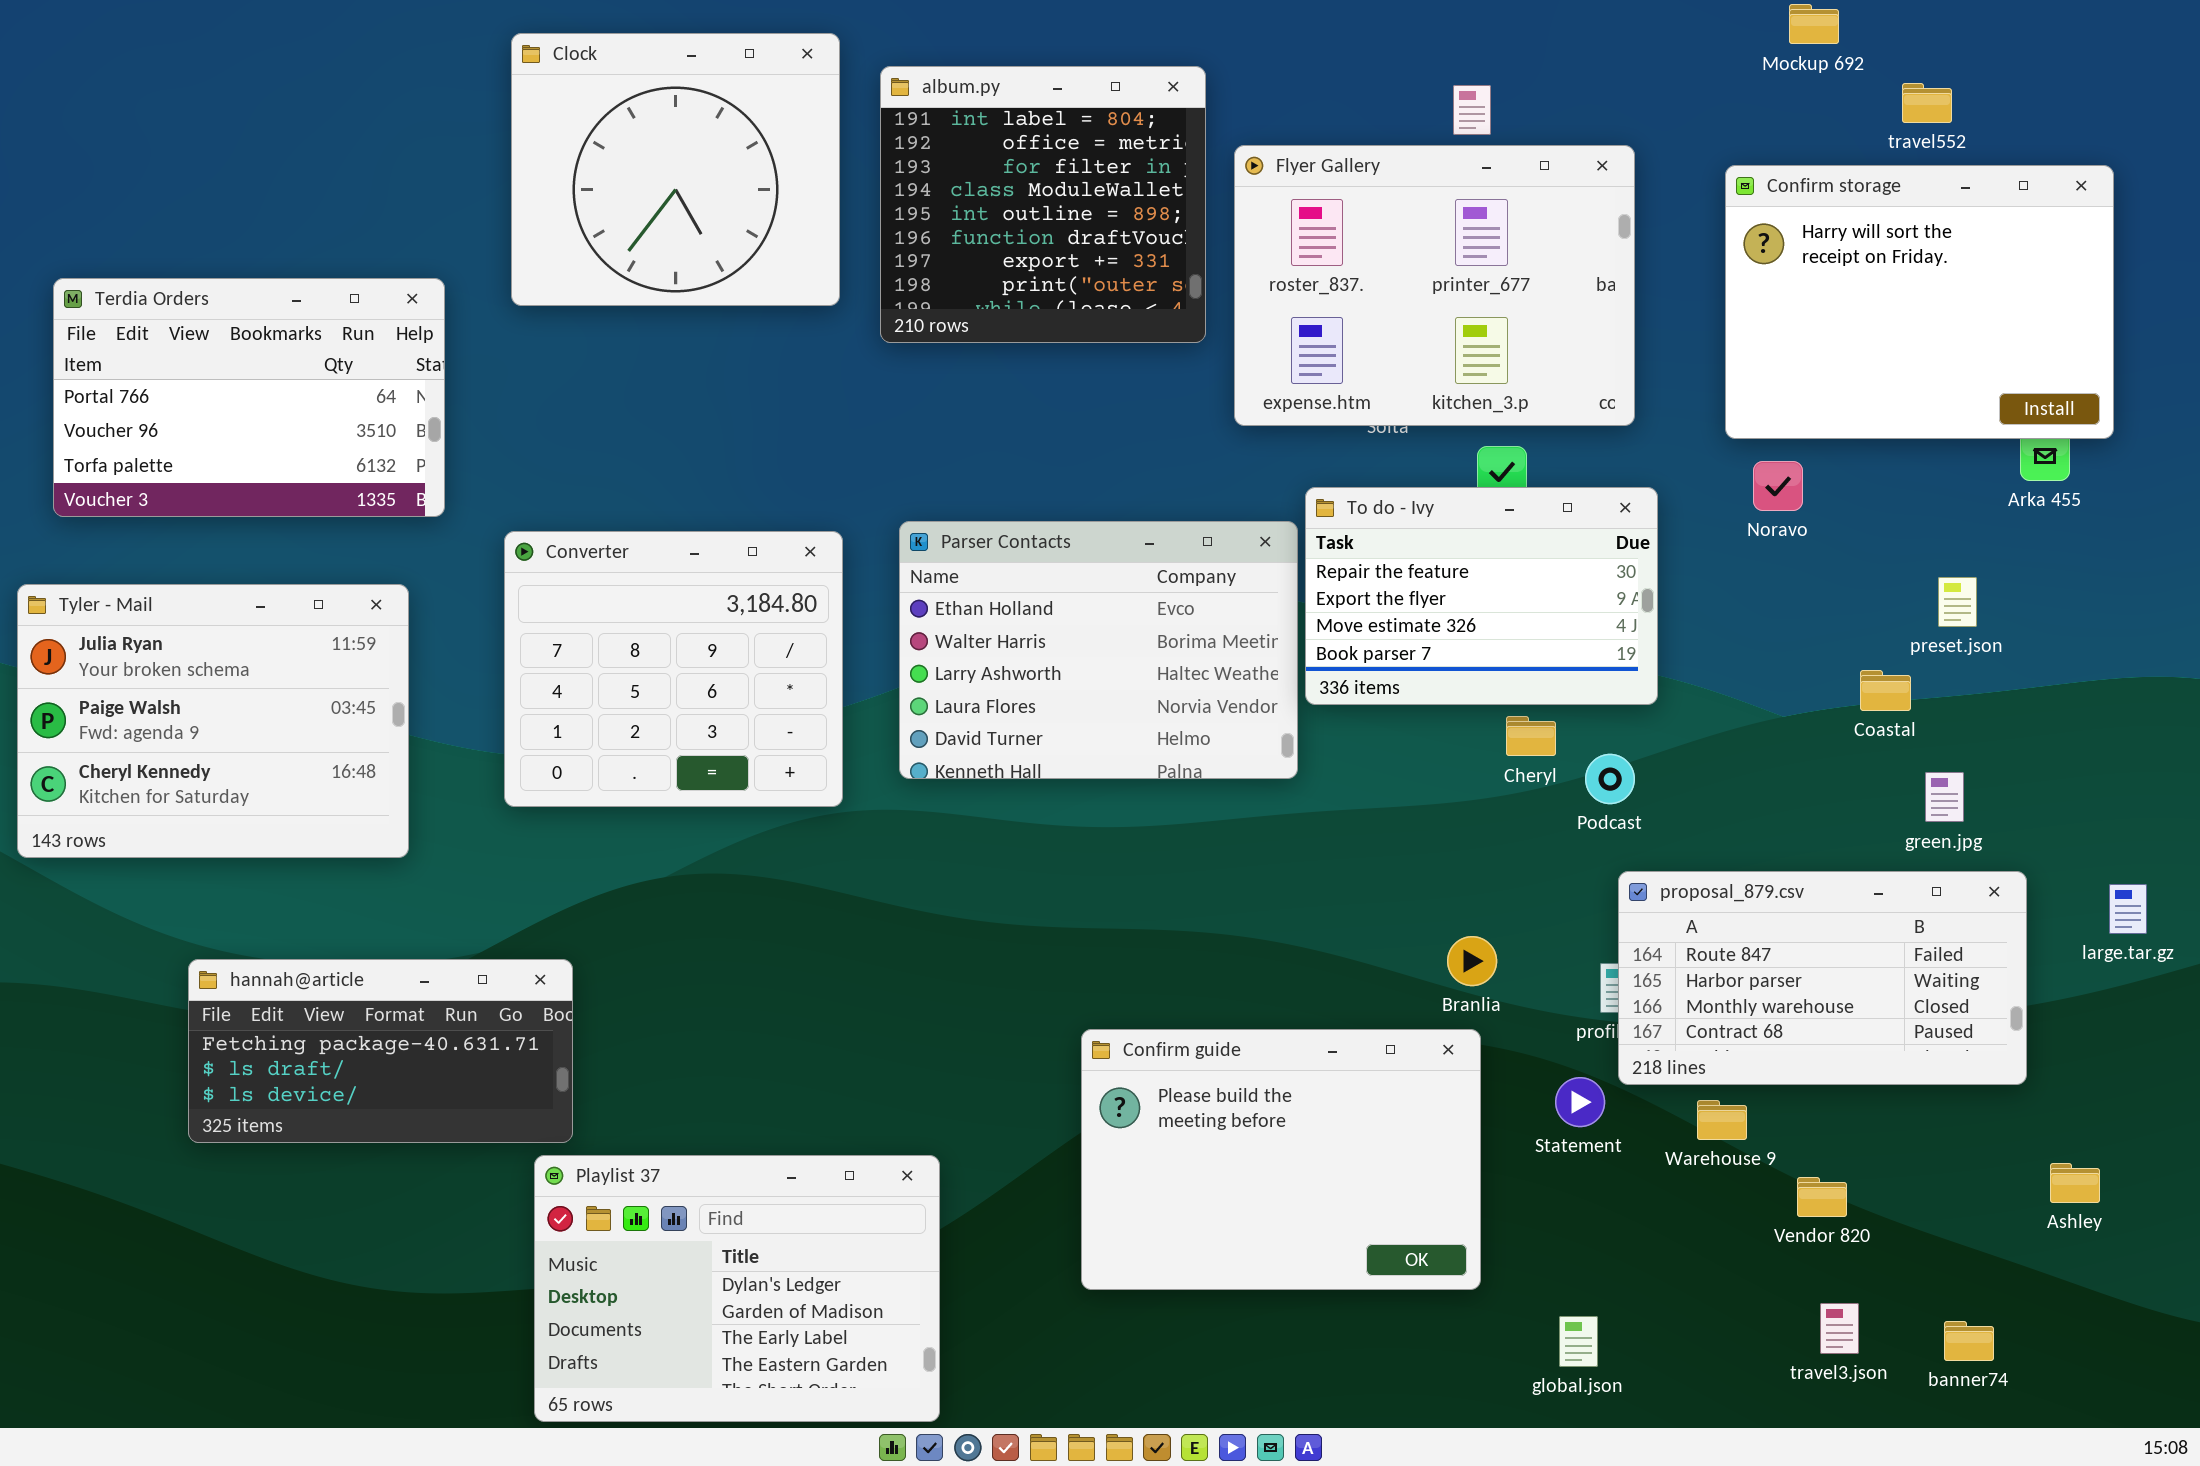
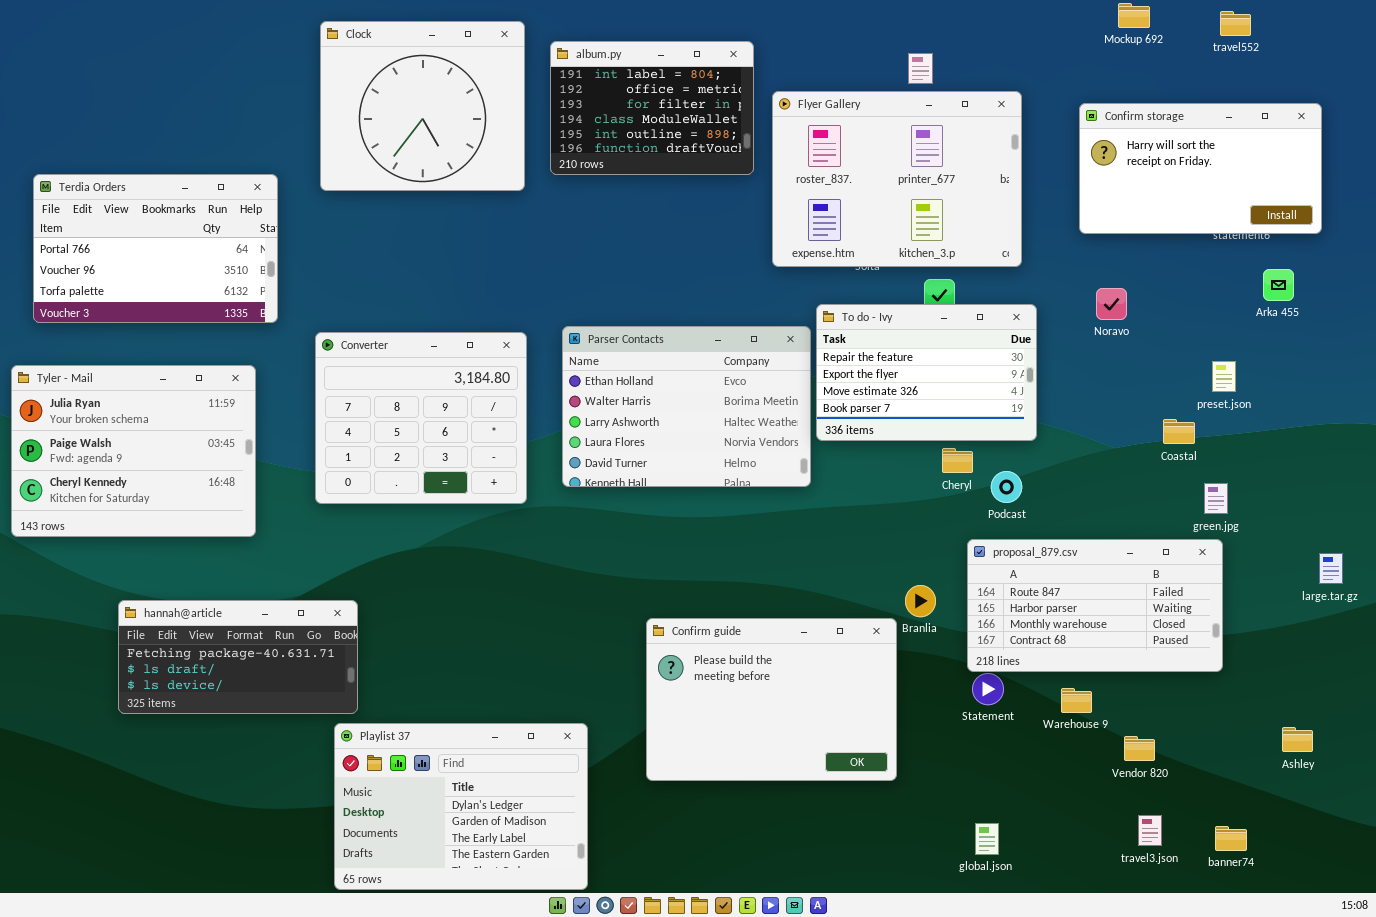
album.py: [880,66,1206,343] -> [550,41,754,175], resized
travel552: [1902,83,1952,123] -> [1220,11,1251,36], moved
Confirm storage: [1725,165,2114,439] -> [1079,103,1322,234], resized
proposal_879.csv: [1618,871,2027,1085] -> [967,539,1223,672], moved
Confirm guide: [1081,1029,1481,1290] -> [646,618,897,781], moved

